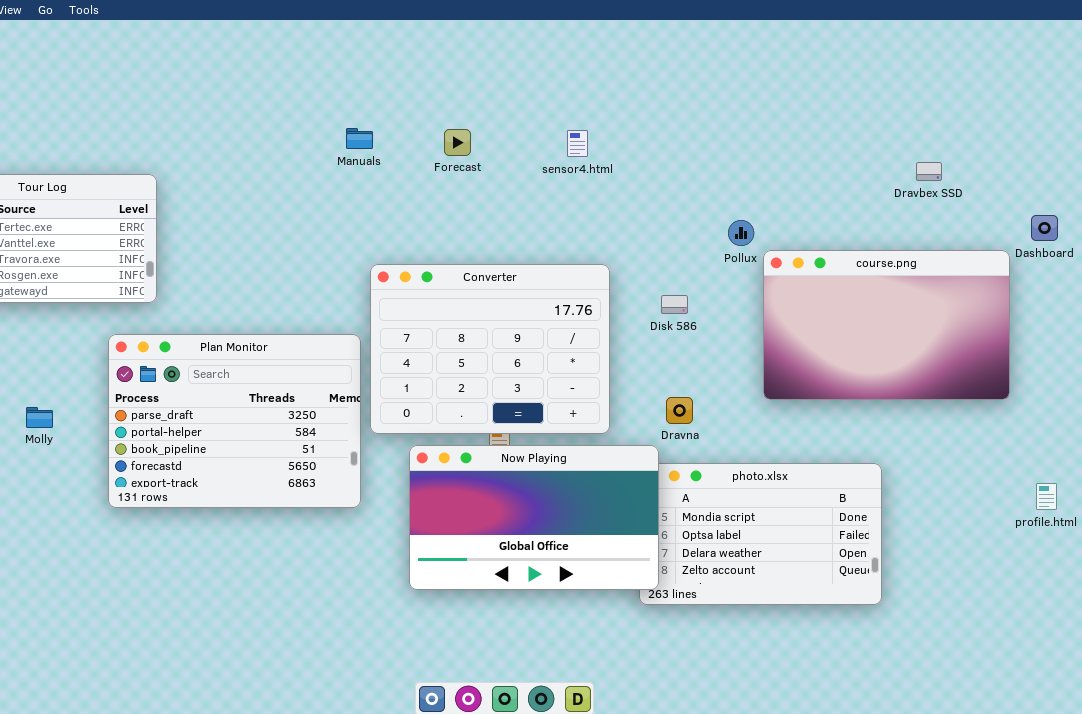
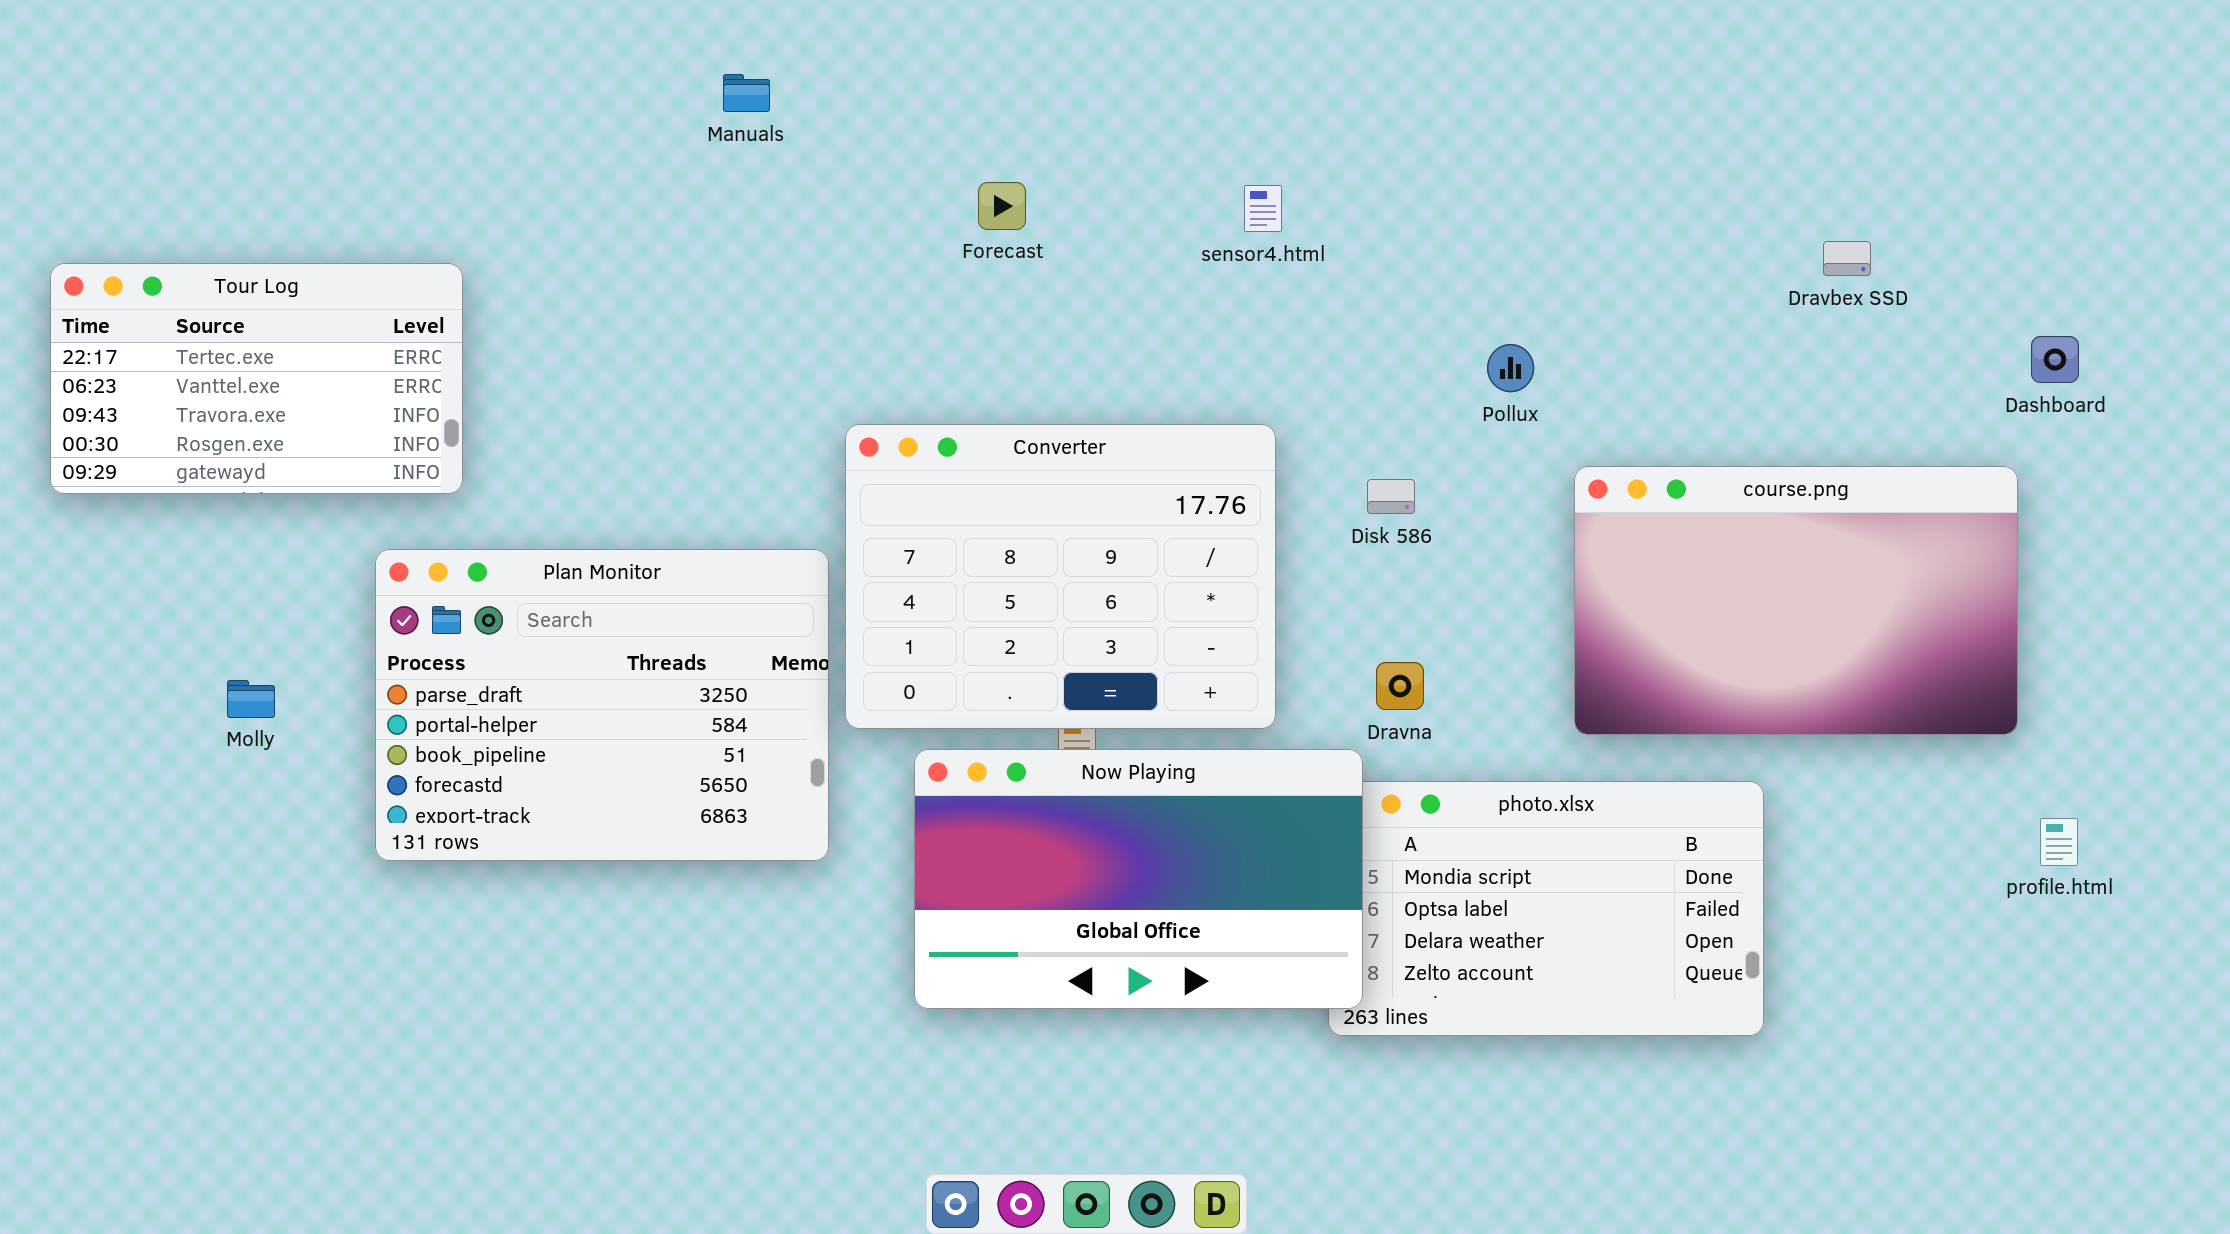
Manuals: [346,128,373,149] -> [723,74,770,112], moved
sensor4.html: [567,130,588,157] -> [1244,185,1282,232], moved
course.png: [763,250,1010,400] -> [1574,466,2018,735], moved

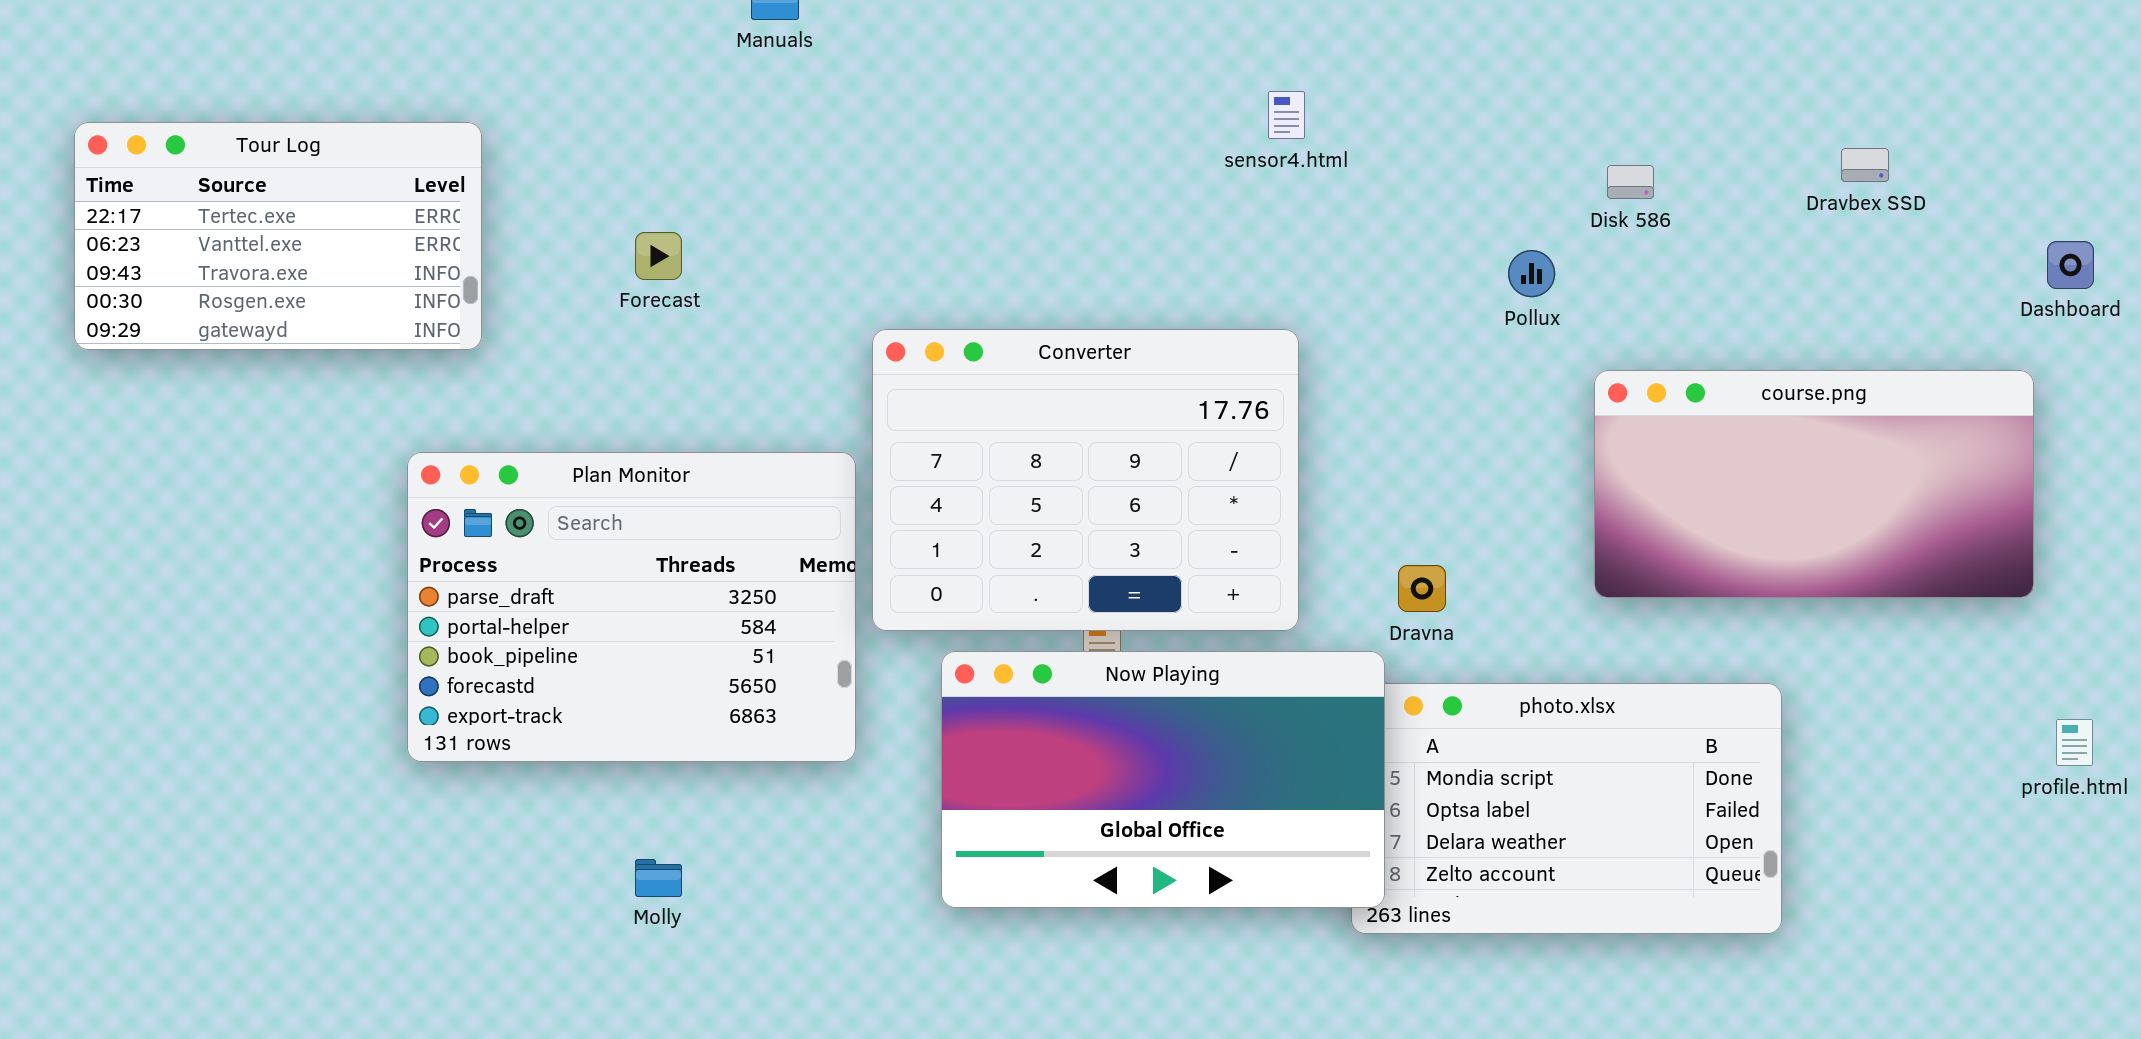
Forecast: [978,182,1026,230] -> [635,232,682,280], moved
Tour Log: [50,263,463,494] -> [74,122,482,350], moved
course.png: [1574,466,2018,735] -> [1594,370,2034,598], resized
Disk 586: [1367,479,1415,514] -> [1607,165,1654,199], moved
Molly: [227,680,275,718] -> [635,859,682,897], moved

